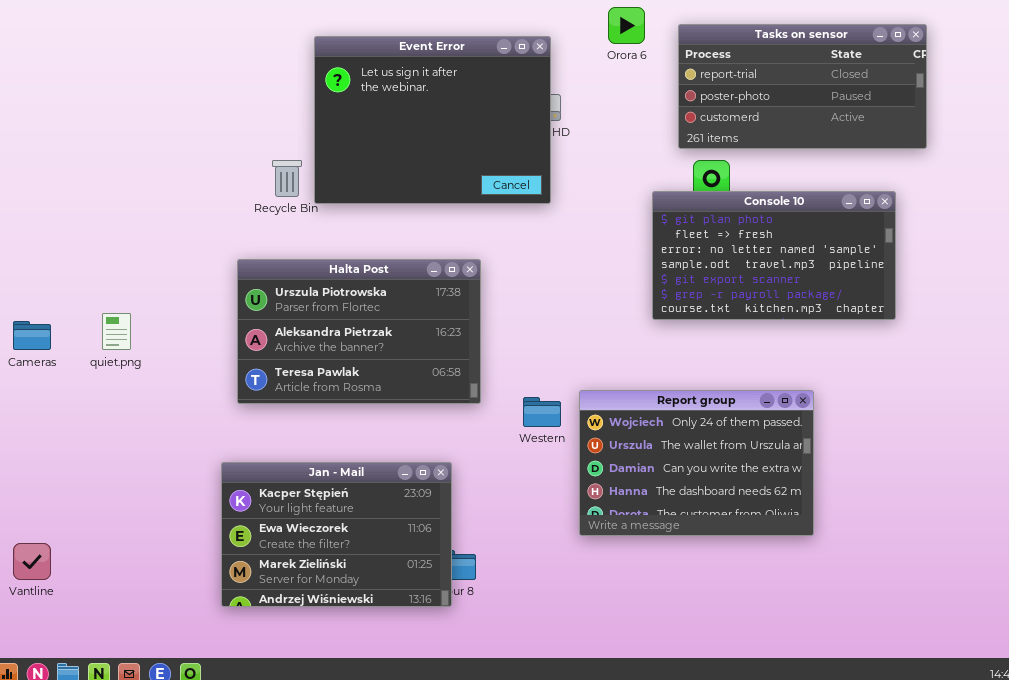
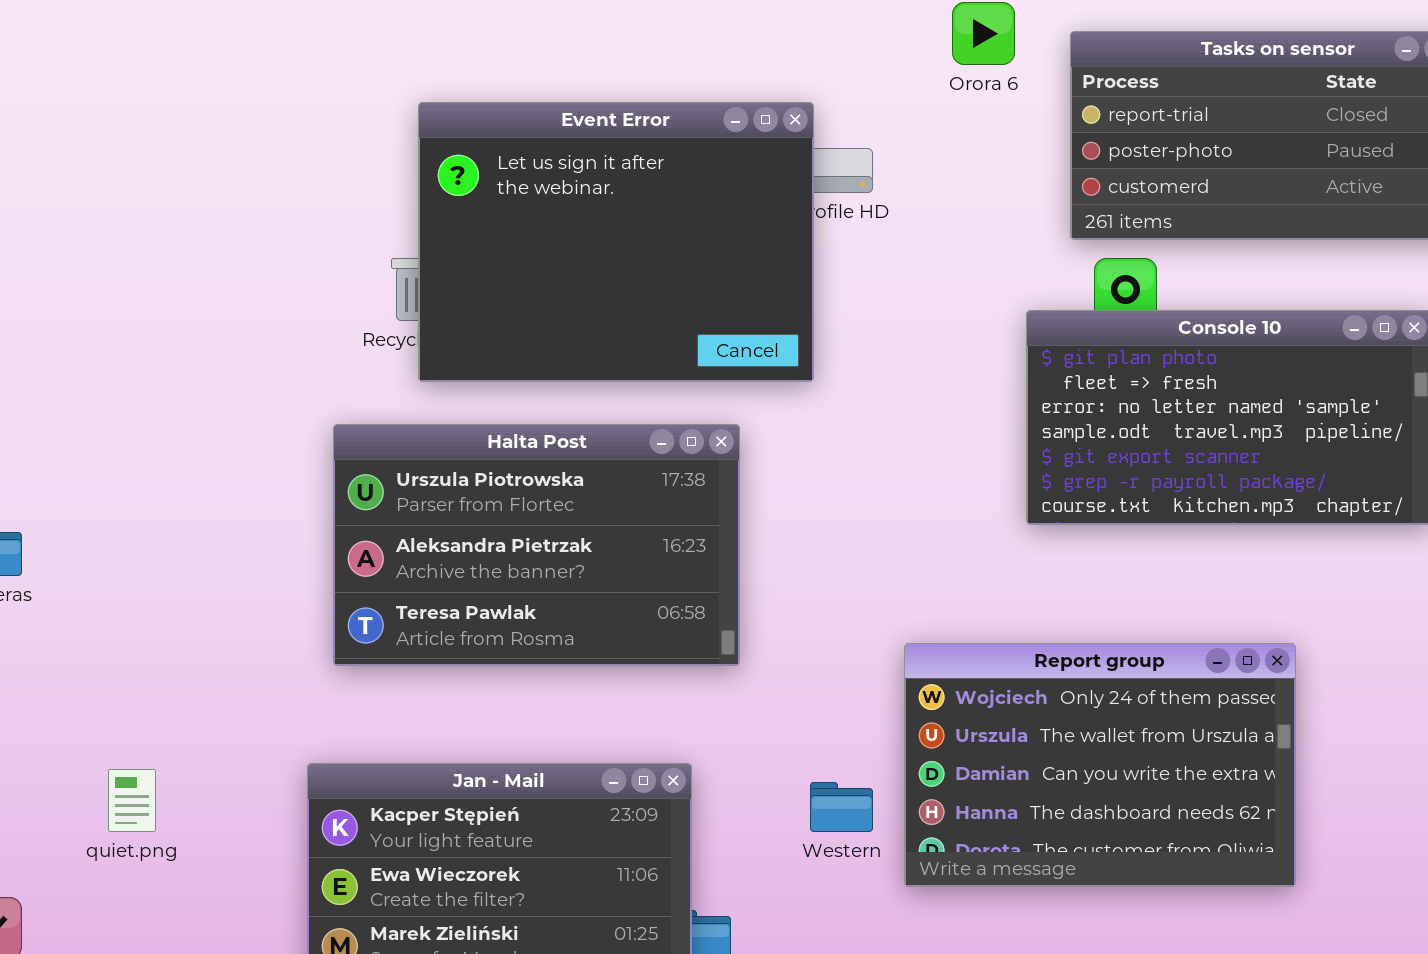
Event Error: [314,36,551,204] -> [418,102,814,382], moved
quiet.png: [102,313,131,350] -> [108,769,156,832], moved
Western: [523,397,561,427] -> [810,782,873,832], moved

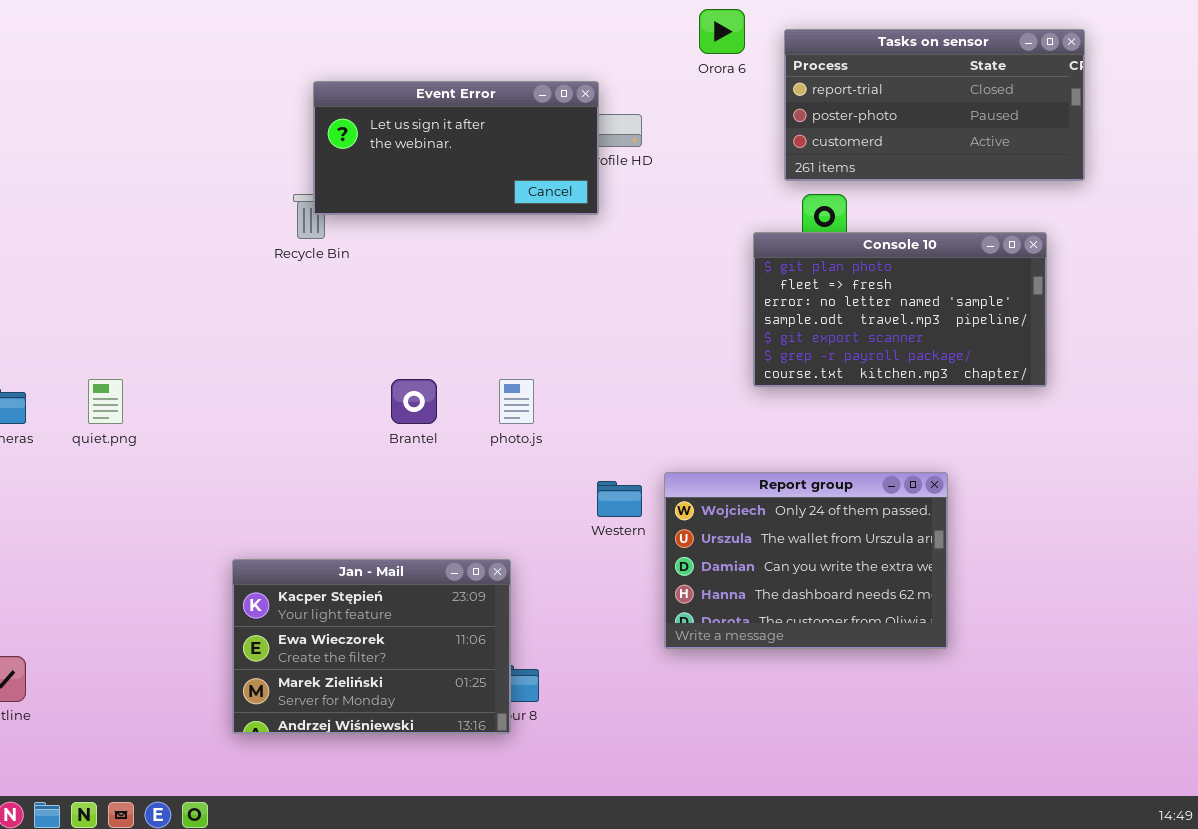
Event Error: [418,102,814,382] -> [313,81,599,215], resized
Halta Post: [333,424,740,666] -> none, closed
quiet.png: [108,769,156,832] -> [88,379,123,424], moved
Western: [810,782,873,832] -> [597,481,642,517], moved

